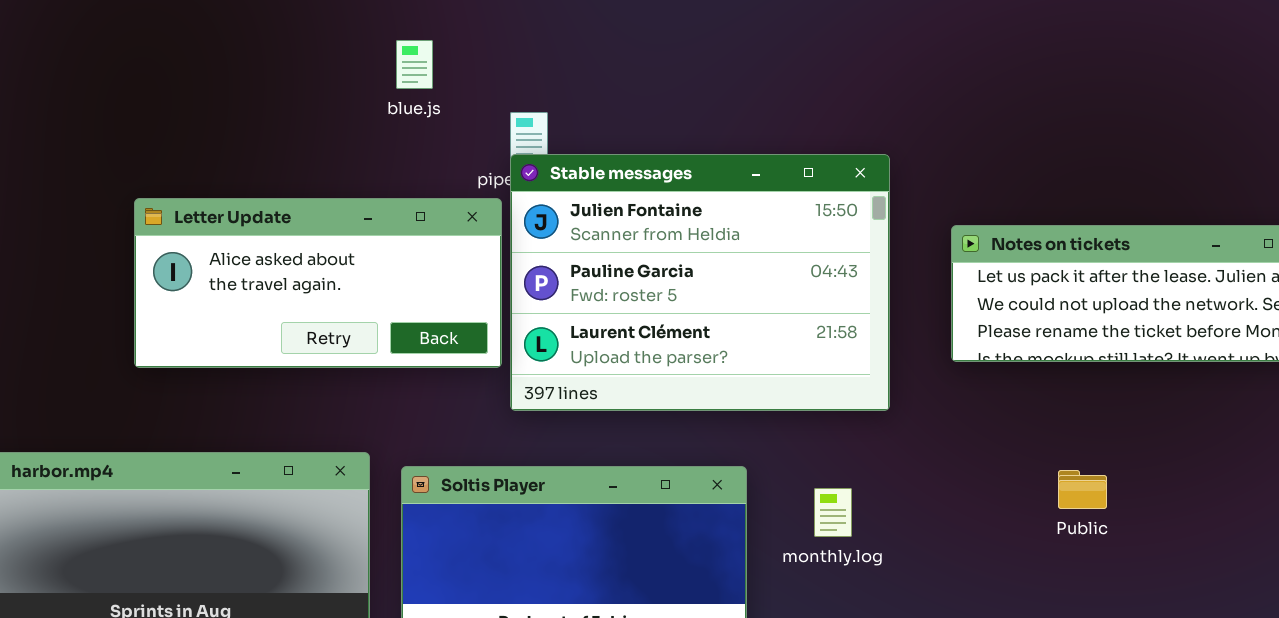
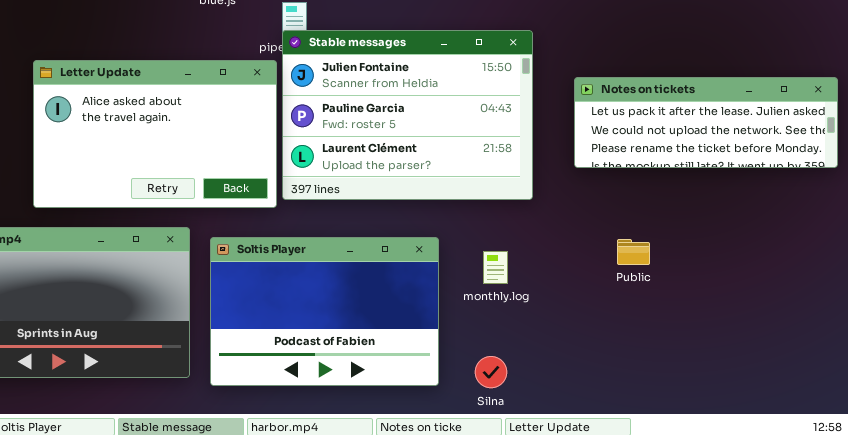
Letter Update: [134,198,502,368] -> [33,60,277,208], resized
Public: [1058,470,1107,509] -> [617,239,650,265], moved

